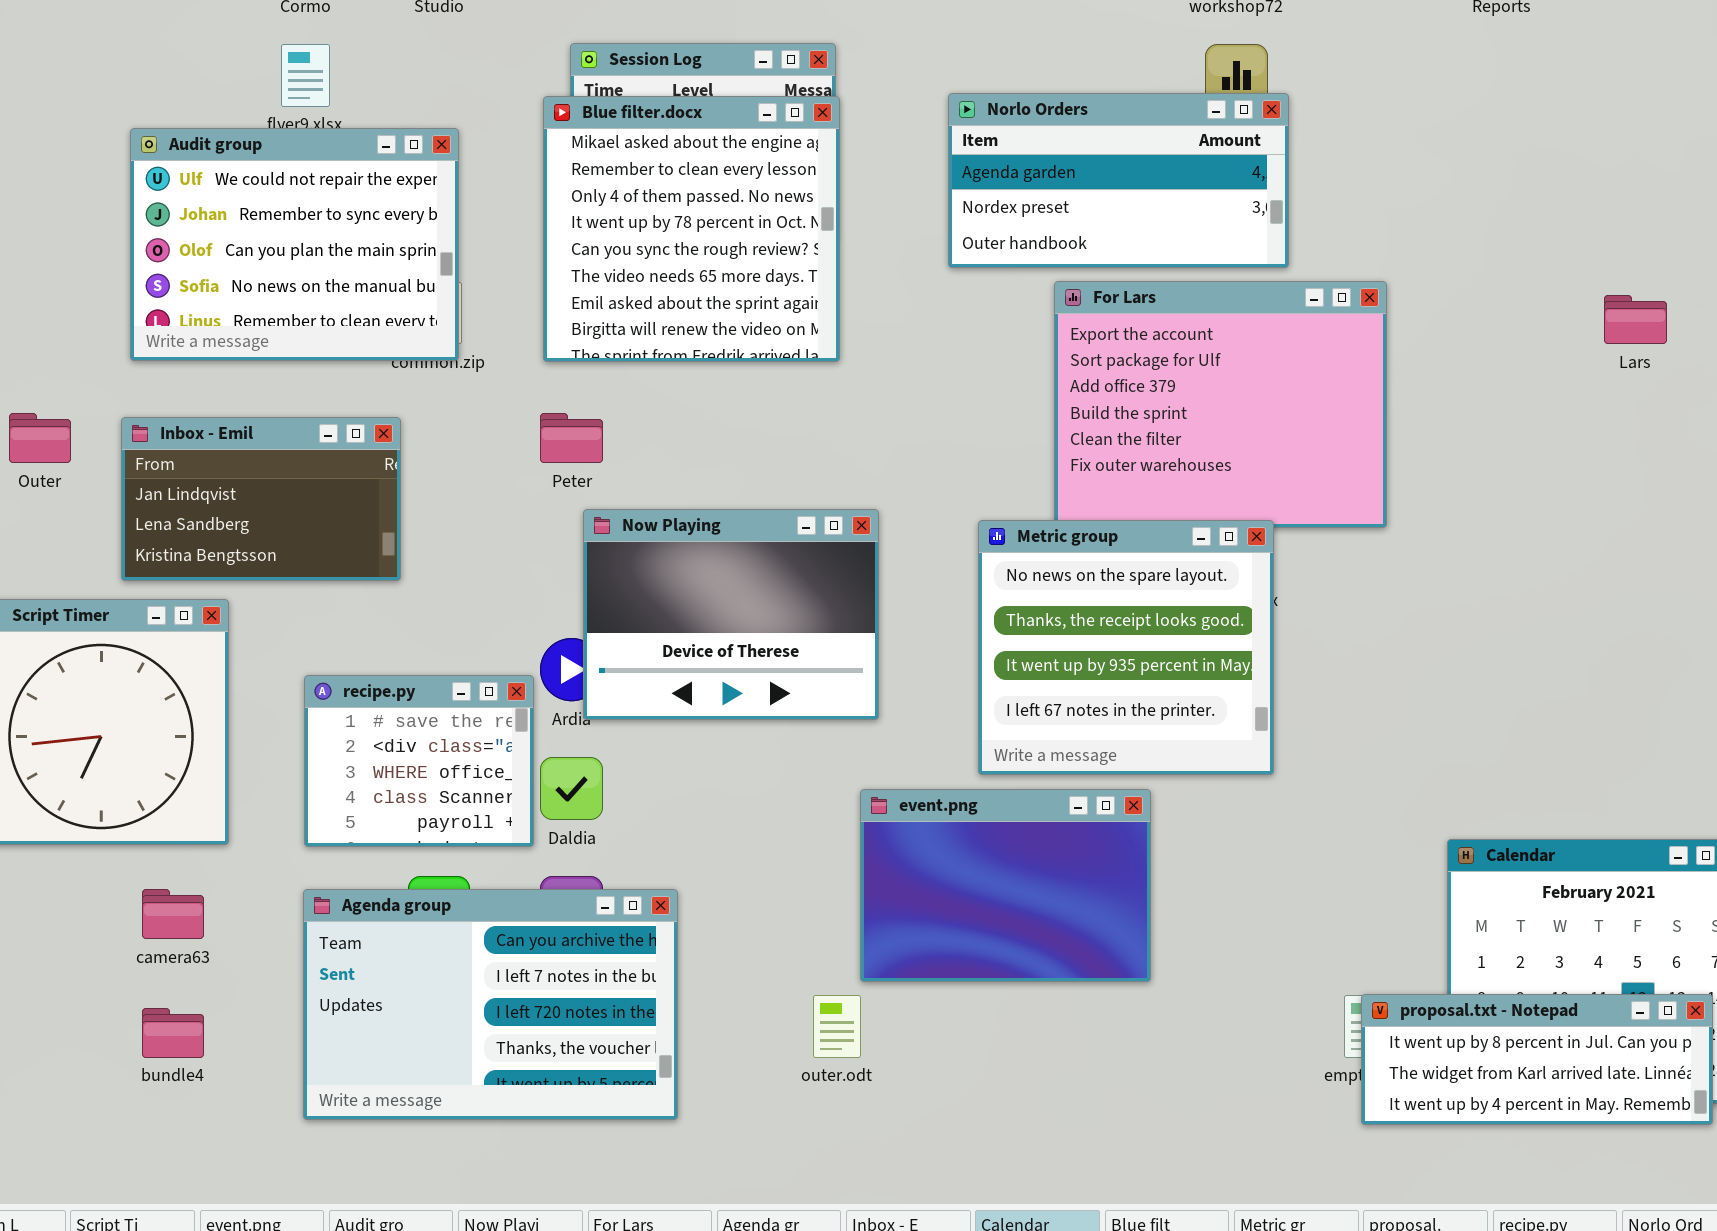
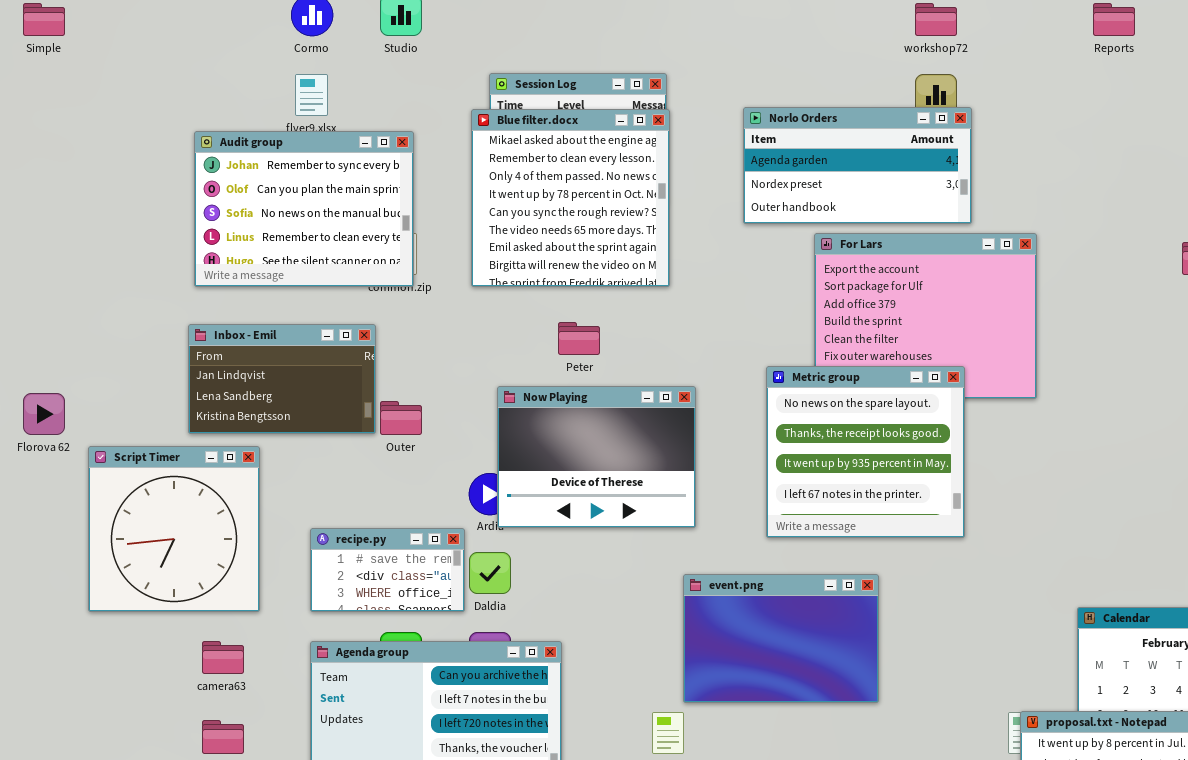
Audit group: [130,128,459,361] -> [194,131,414,287], scrolled down 1 row
Outer: [9,413,71,463] -> [380,401,422,435], moved
Peter: [540,413,603,463] -> [558,322,600,355], moved
Metric group: [978,520,1274,775] -> [766,366,965,538], moved
recipe.py: [304,675,534,847] -> [310,528,465,612], resized

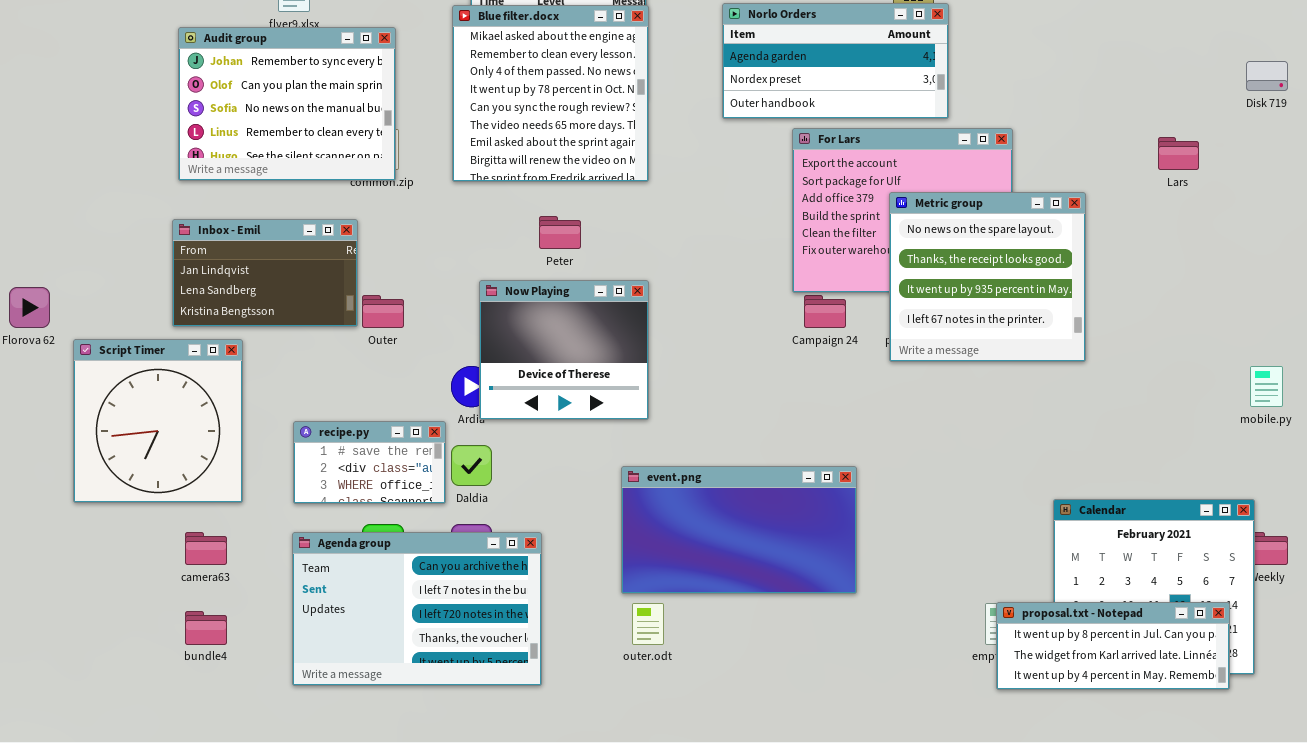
Metric group: [766,366,965,538] -> [889,192,1086,362], moved
Now Playing: [497,386,696,528] -> [479,280,649,420], resized
event.png: [683,574,879,703] -> [621,466,857,594], resized

